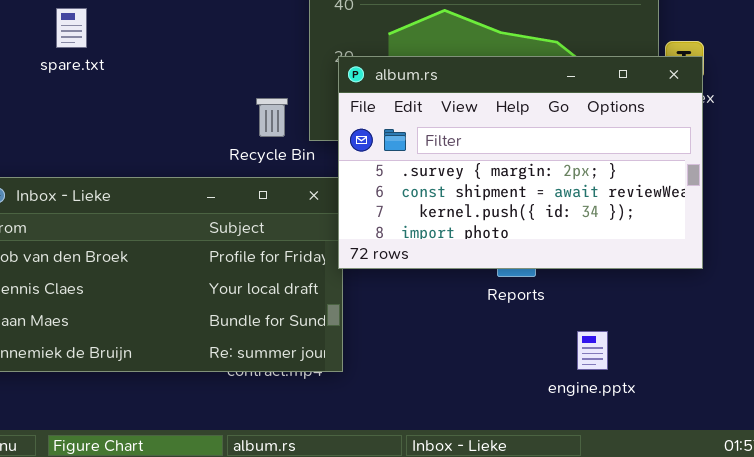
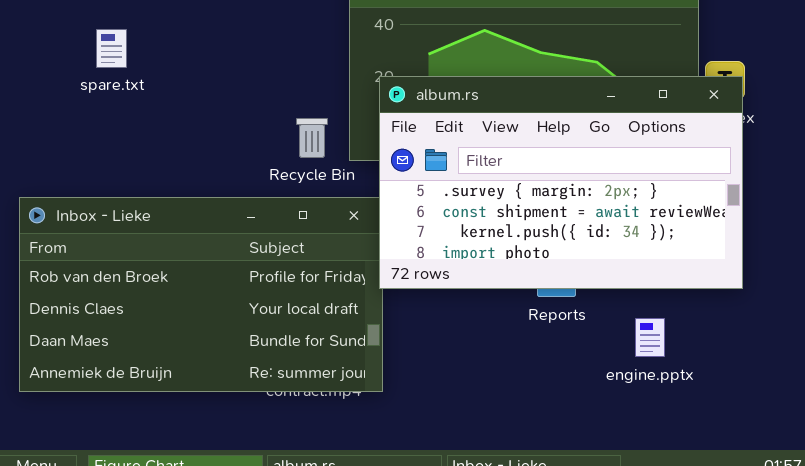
engine.pptx: [577,331,608,370] -> [635,318,665,357], moved

